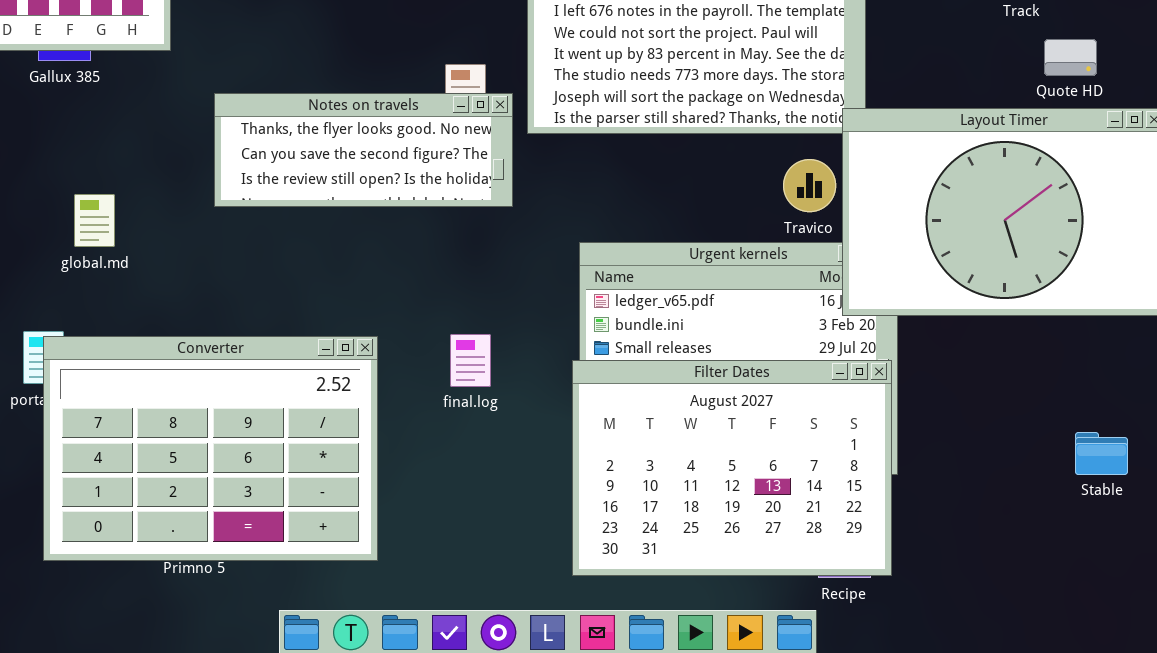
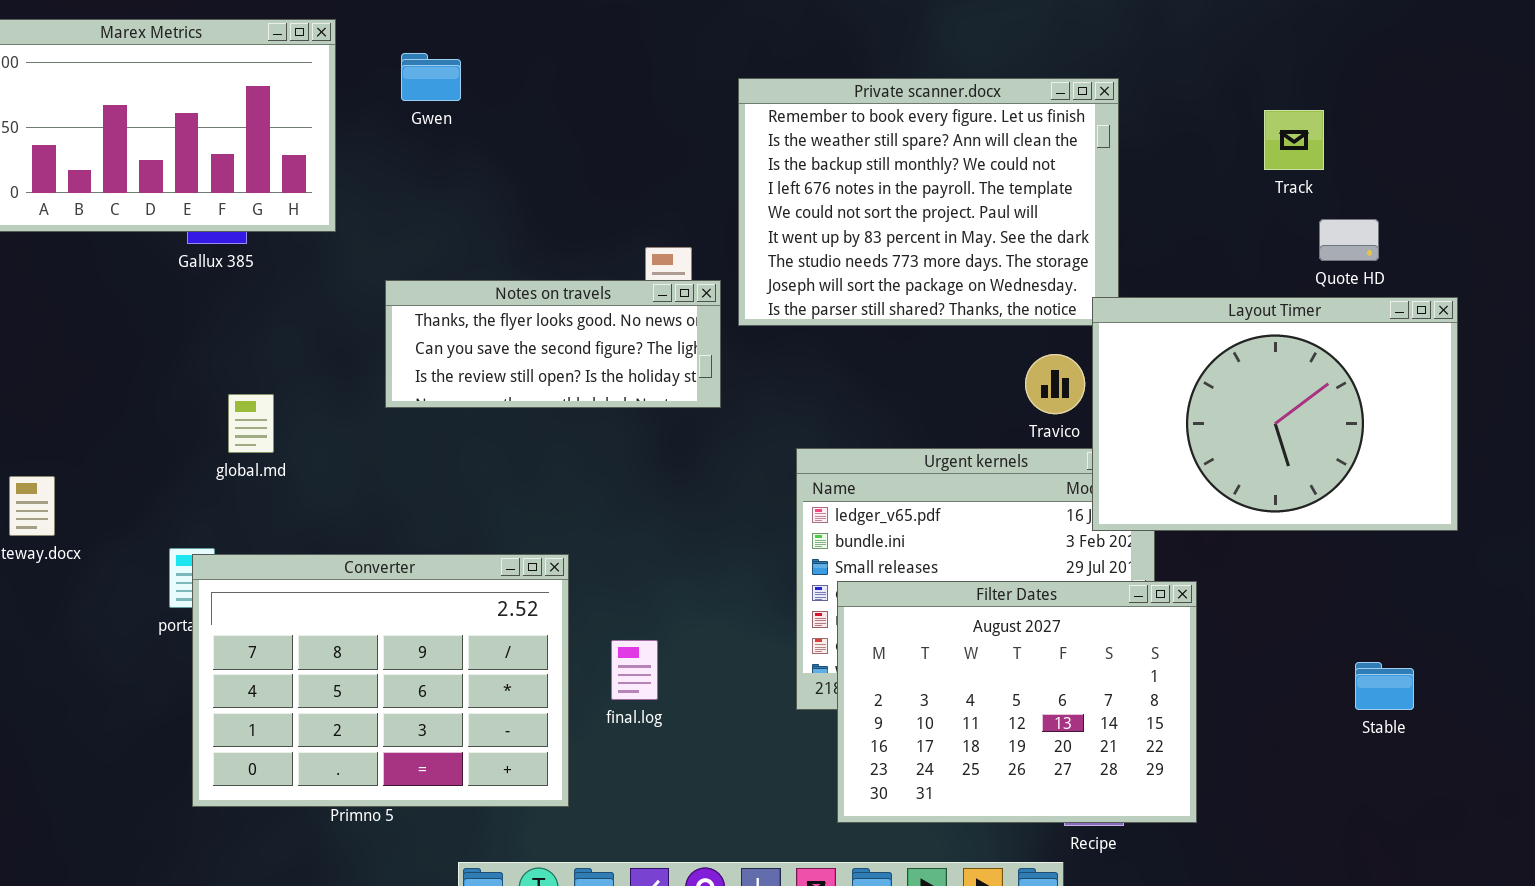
final.log: [450,334,491,387] -> [611,640,658,700], moved
Filter Dates: [572,360,892,576] -> [837,581,1197,823], moved

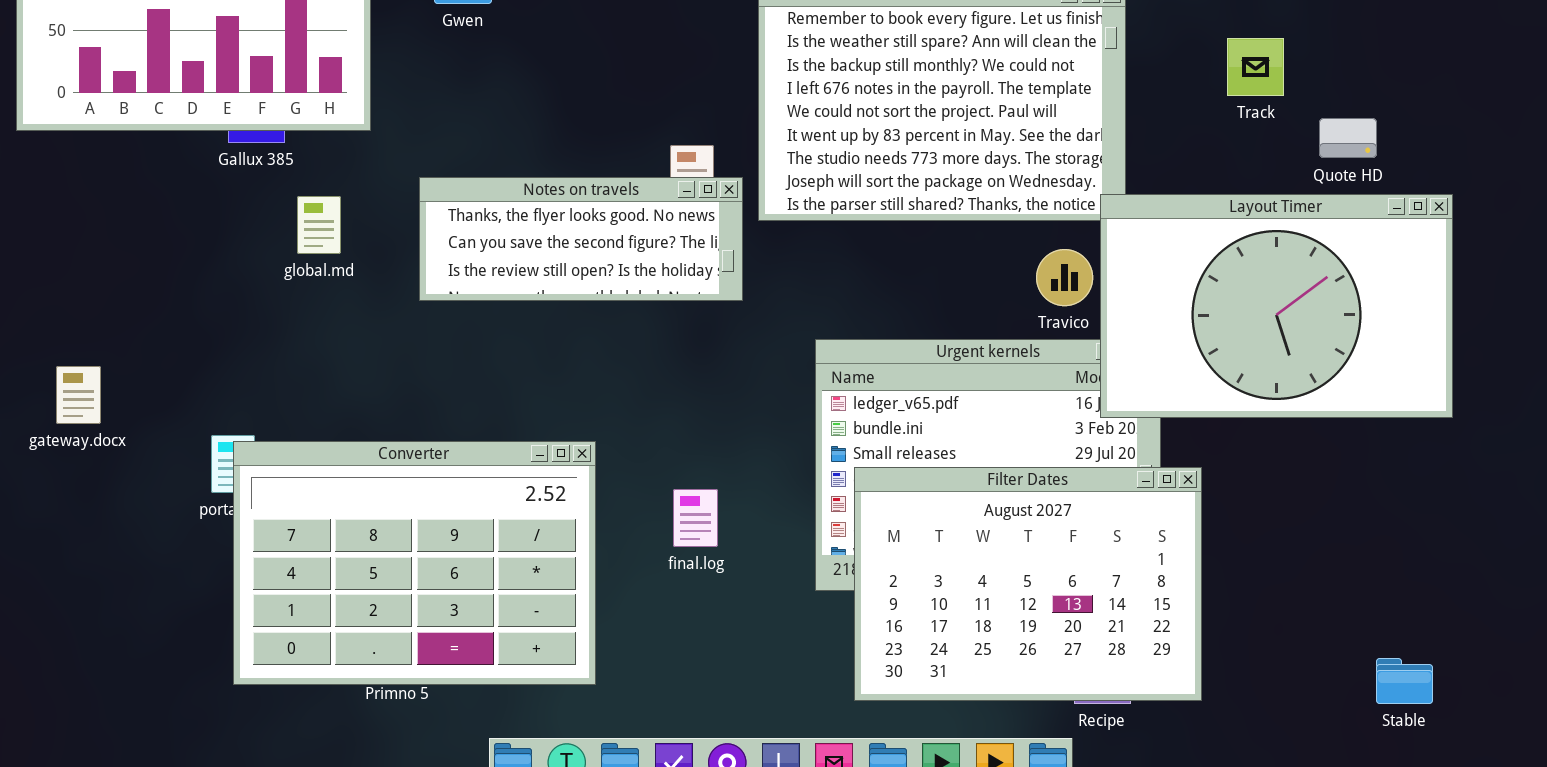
Track: [1264,110,1324,170] -> [1227,38,1284,96], moved
global.md: [228,394,274,453] -> [297,196,341,254], moved
final.log: [611,640,658,700] -> [673,489,718,547], moved
Stable: [1355,662,1414,710] -> [1376,658,1433,704], moved

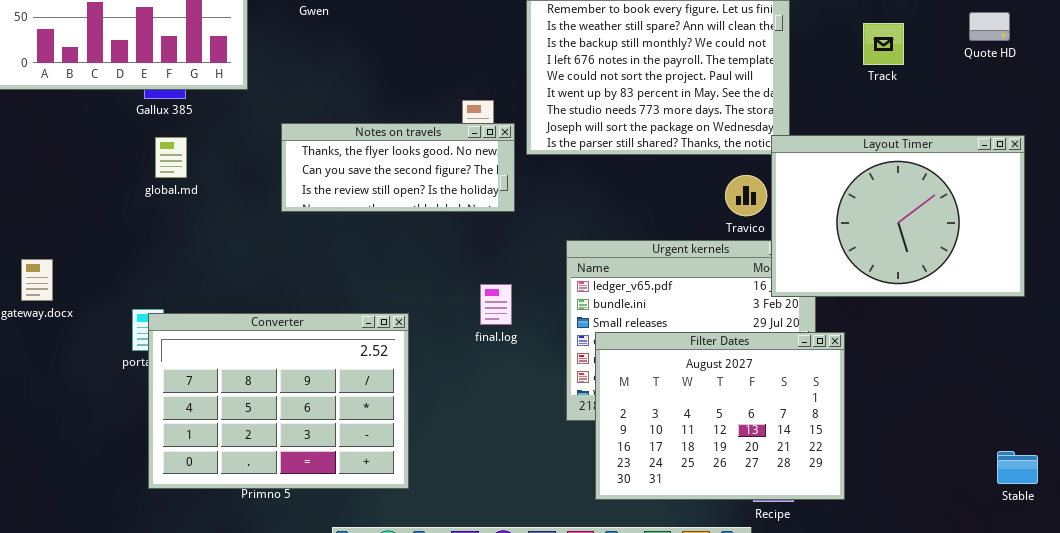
Quote HD: [1319,118,1377,158] -> [969,12,1010,41], moved
global.md: [297,196,341,254] -> [155,137,187,178], moved
final.log: [673,489,718,547] -> [480,284,512,325], moved
Stable: [1376,658,1433,704] -> [997,451,1038,484], moved

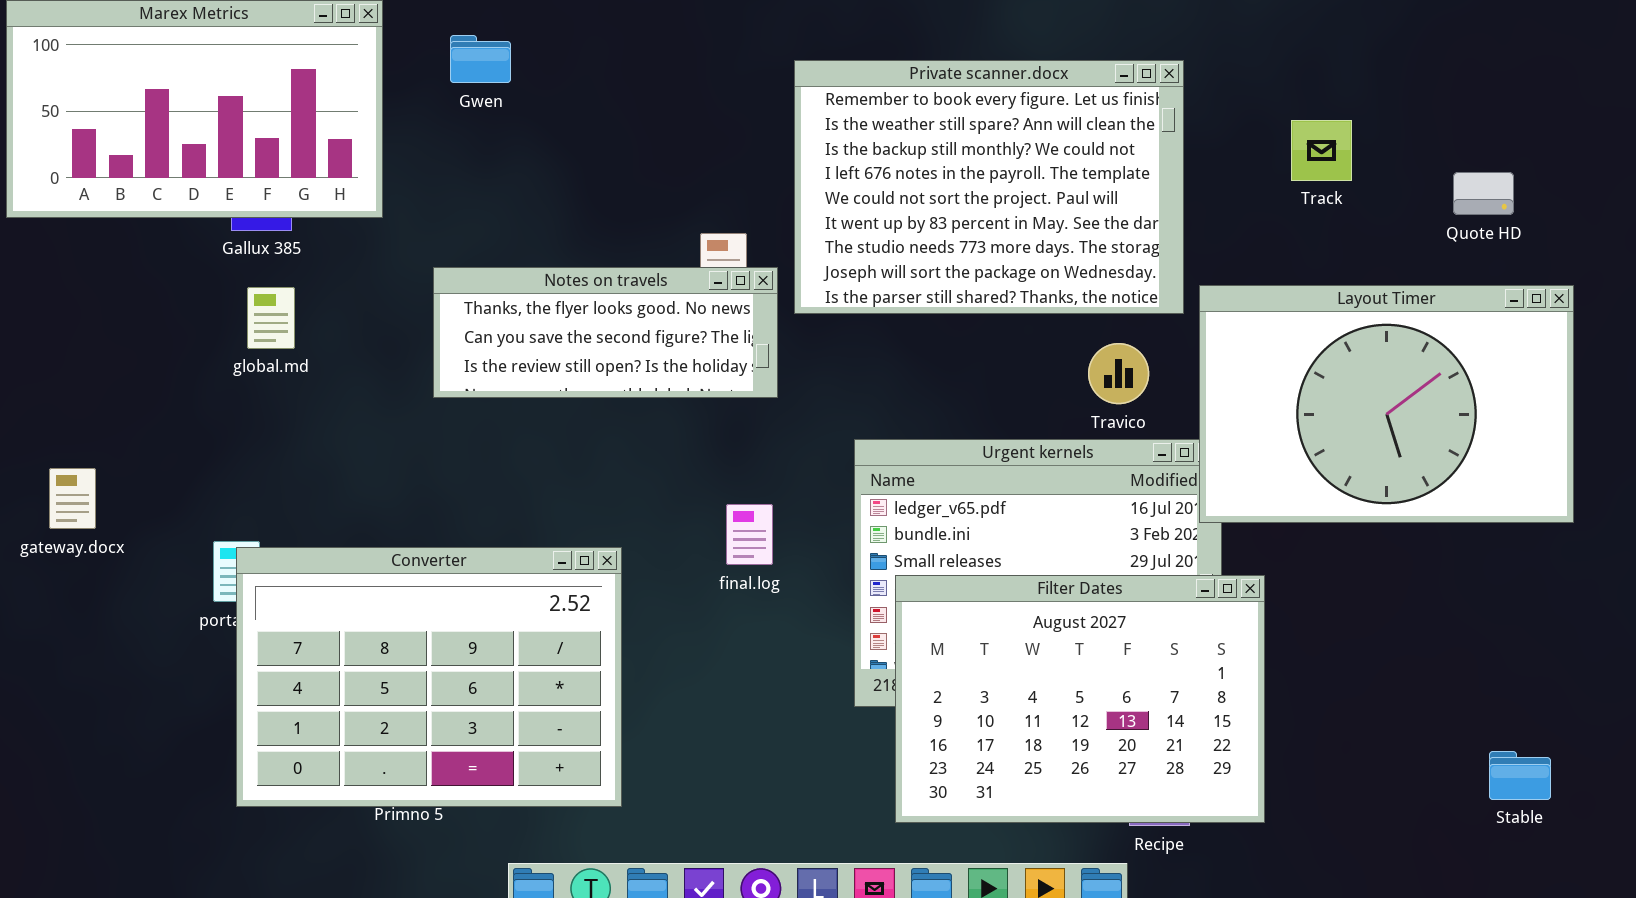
Quote HD: [969,12,1010,41] -> [1453,172,1514,215], moved
Layout Timer: [771,135,1025,297] -> [1199,285,1574,523], moved

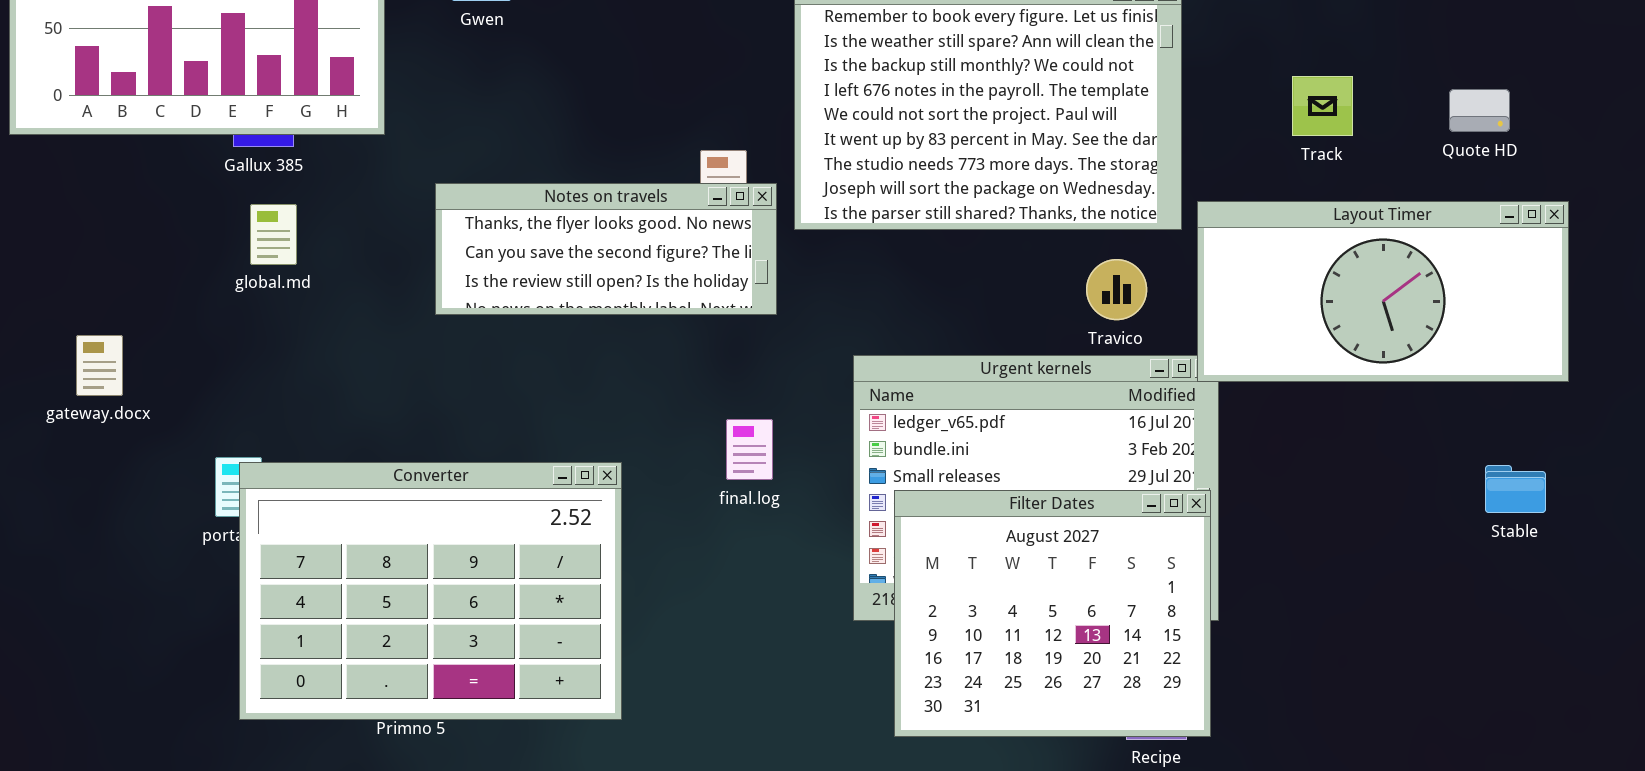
Track: [1291,120,1352,181] -> [1292,76,1353,136], moved
Layout Timer: [1199,285,1574,523] -> [1197,201,1569,382], resized
gateway.docx: [49,468,96,529] -> [76,335,123,396], moved
Filter Dates: [895,575,1265,823] -> [894,490,1211,737], resized
Stable: [1489,751,1551,800] -> [1485,465,1546,513], moved

